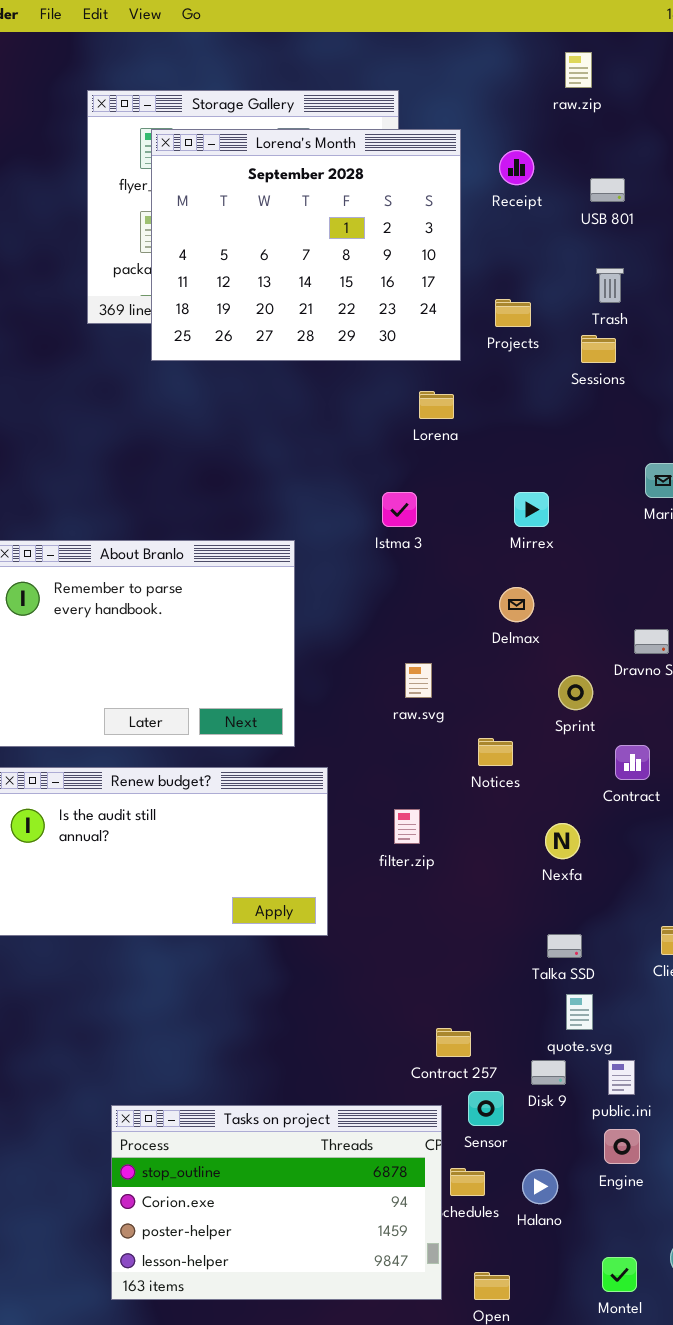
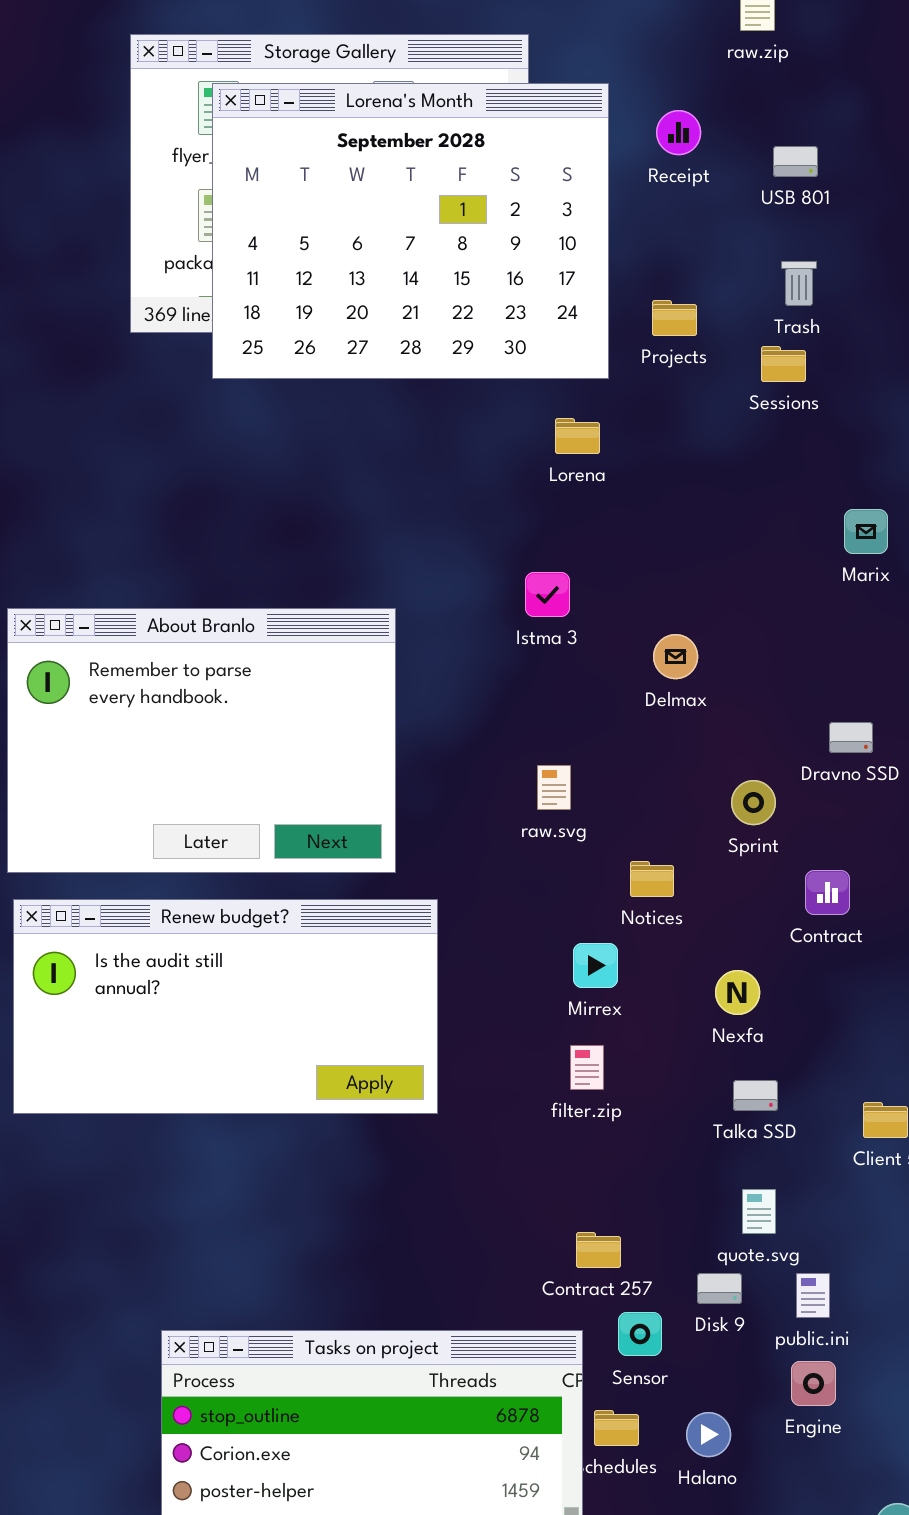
Istma 3: [382,492,417,527] -> [525,572,570,617], moved
Mirrex: [514,492,549,527] -> [573,943,618,988], moved
Delmax: [499,587,534,622] -> [653,634,698,679], moved
filter.zip: [394,809,420,844] -> [570,1045,604,1090], moved
Talka SSD: [547,934,582,958] -> [733,1080,778,1111], moved

